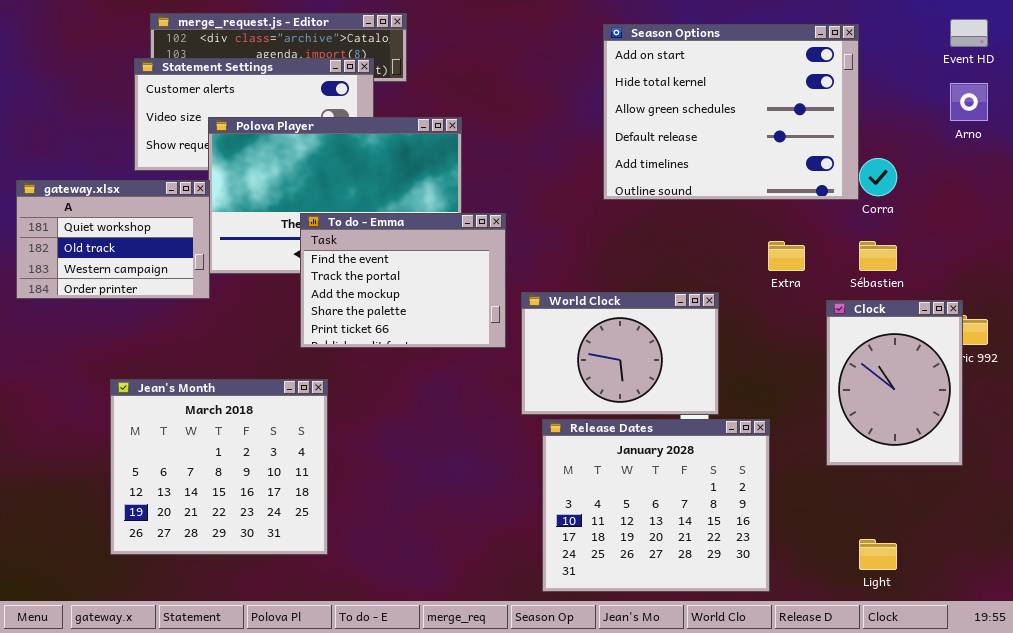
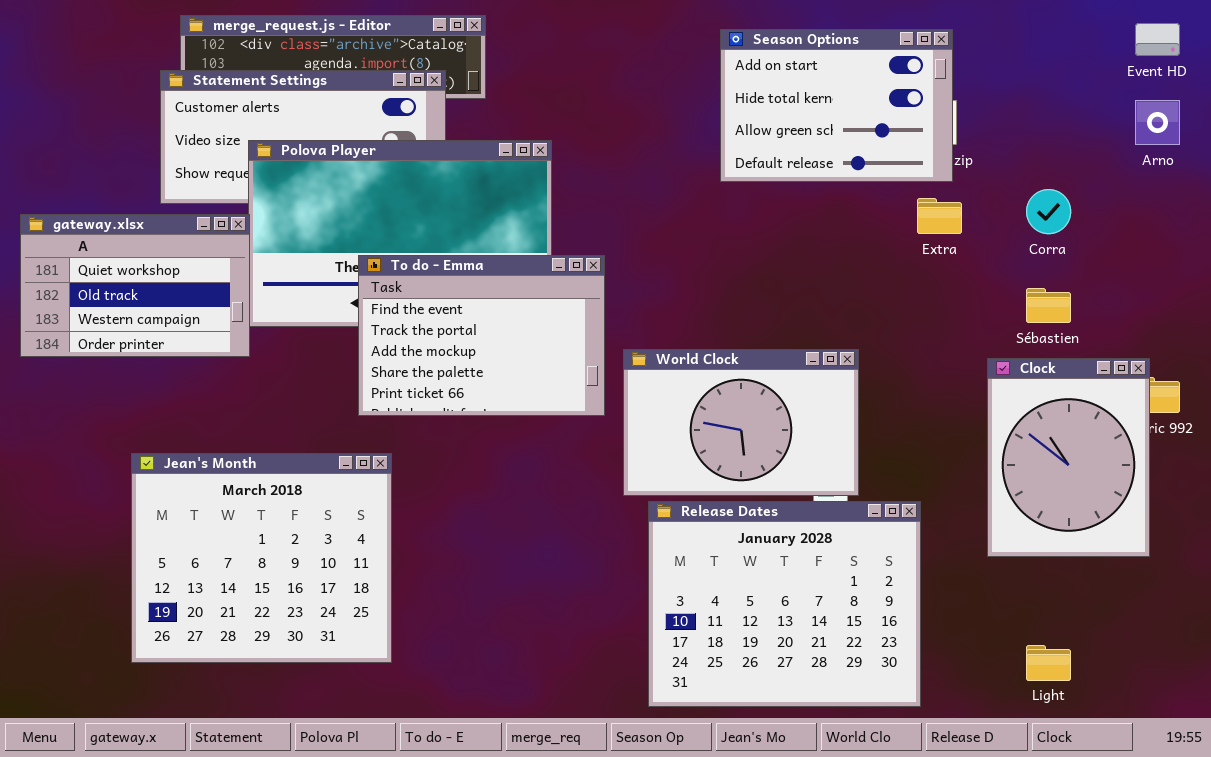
Season Options: [603,24,859,200] -> [720,29,953,182], resized
Extra: [768,241,805,271] -> [917,198,962,234], moved

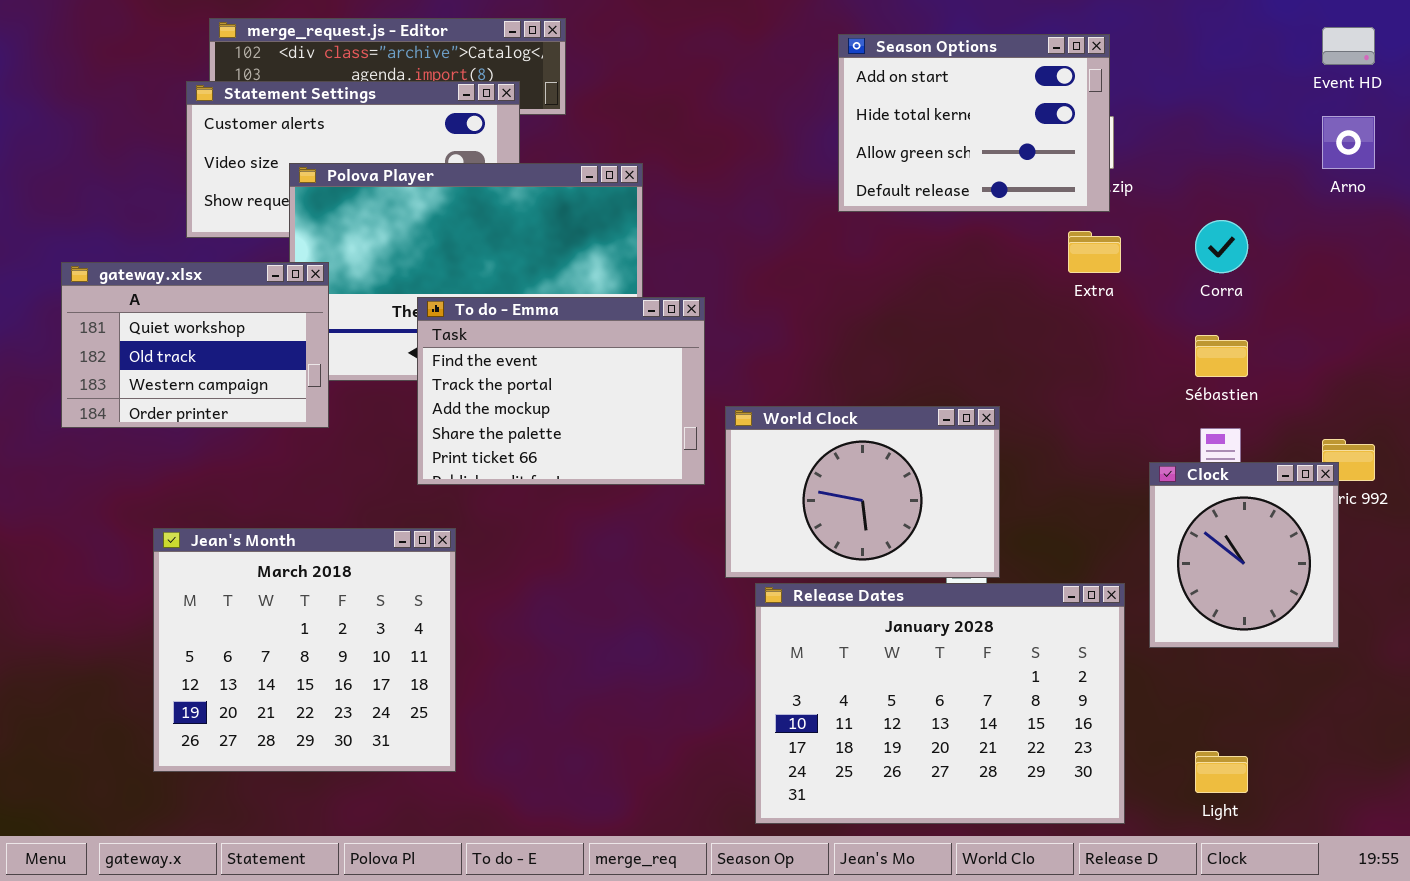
gateway.xlsx: [20,214,250,357] -> [61,262,329,428], moved
Clock: [987,358,1150,557] -> [1149,462,1339,648], resized
Release Dates: [648,501,921,707] -> [755,583,1125,824], resized

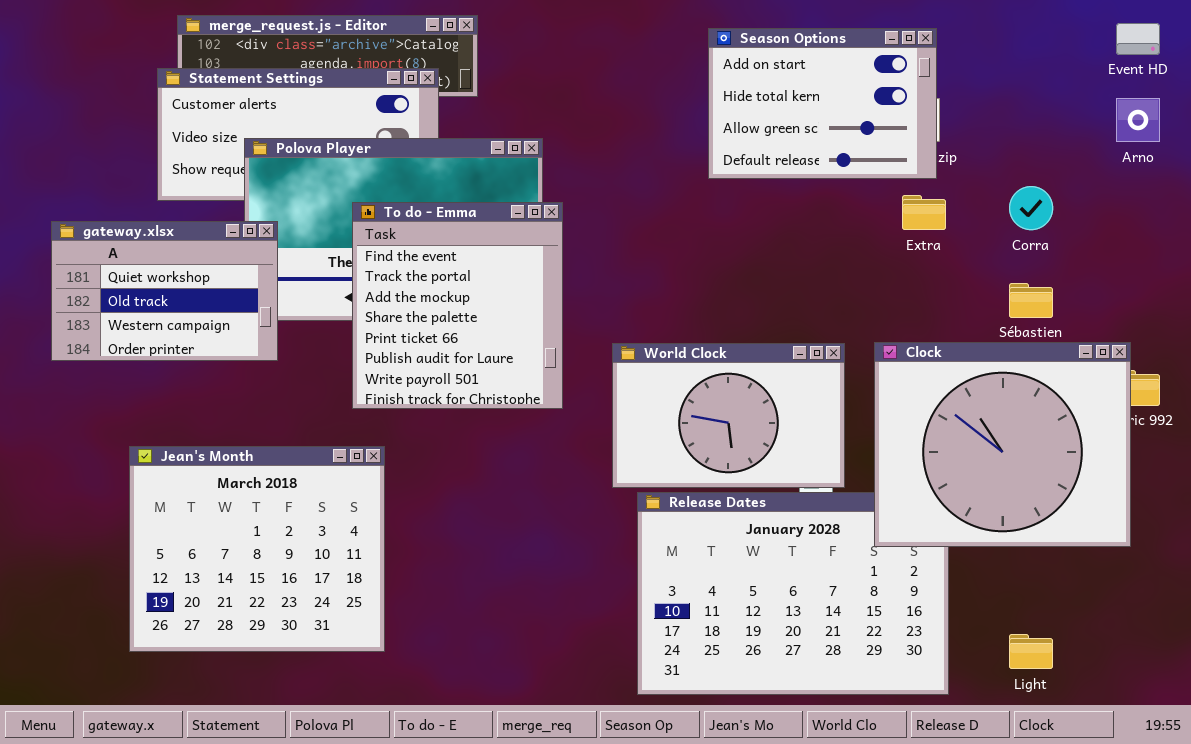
To do - Emma: [417,297,705,485] -> [352,202,563,409], resized
Clock: [1149,462,1339,648] -> [874,342,1131,547], resized

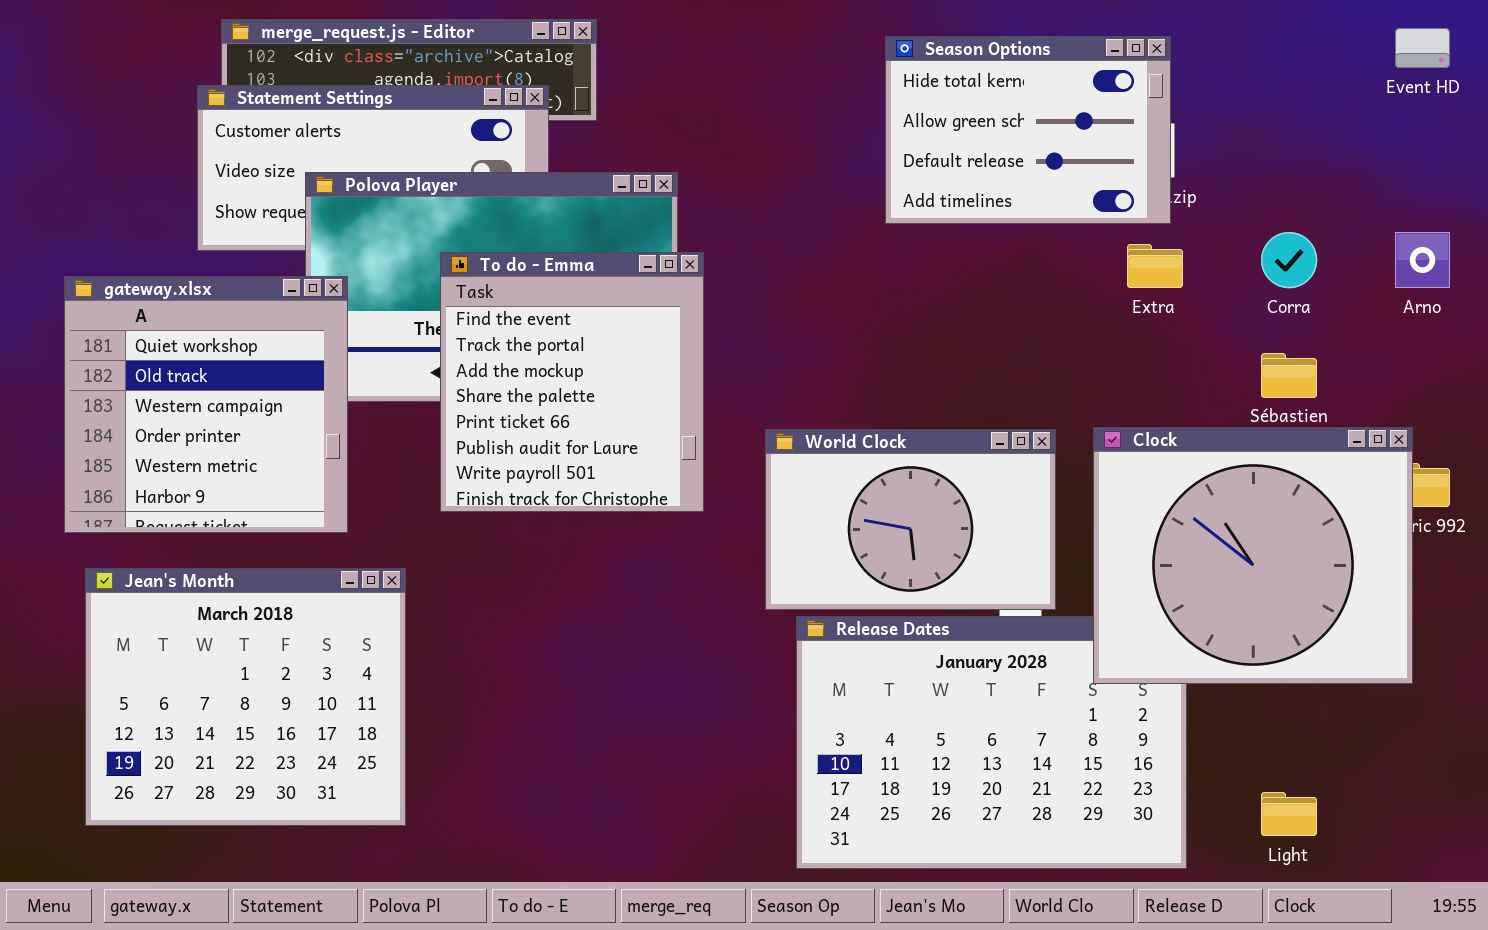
Season Options: [708,28,937,179] -> [885,36,1171,224], scrolled down 1 row
Arno: [1116,98,1160,142] -> [1395,232,1450,288], moved
gateway.xlsx: [51,221,278,361] -> [64,276,348,533], resized
Jean's Month: [129,446,385,652] -> [85,568,406,826], moved

